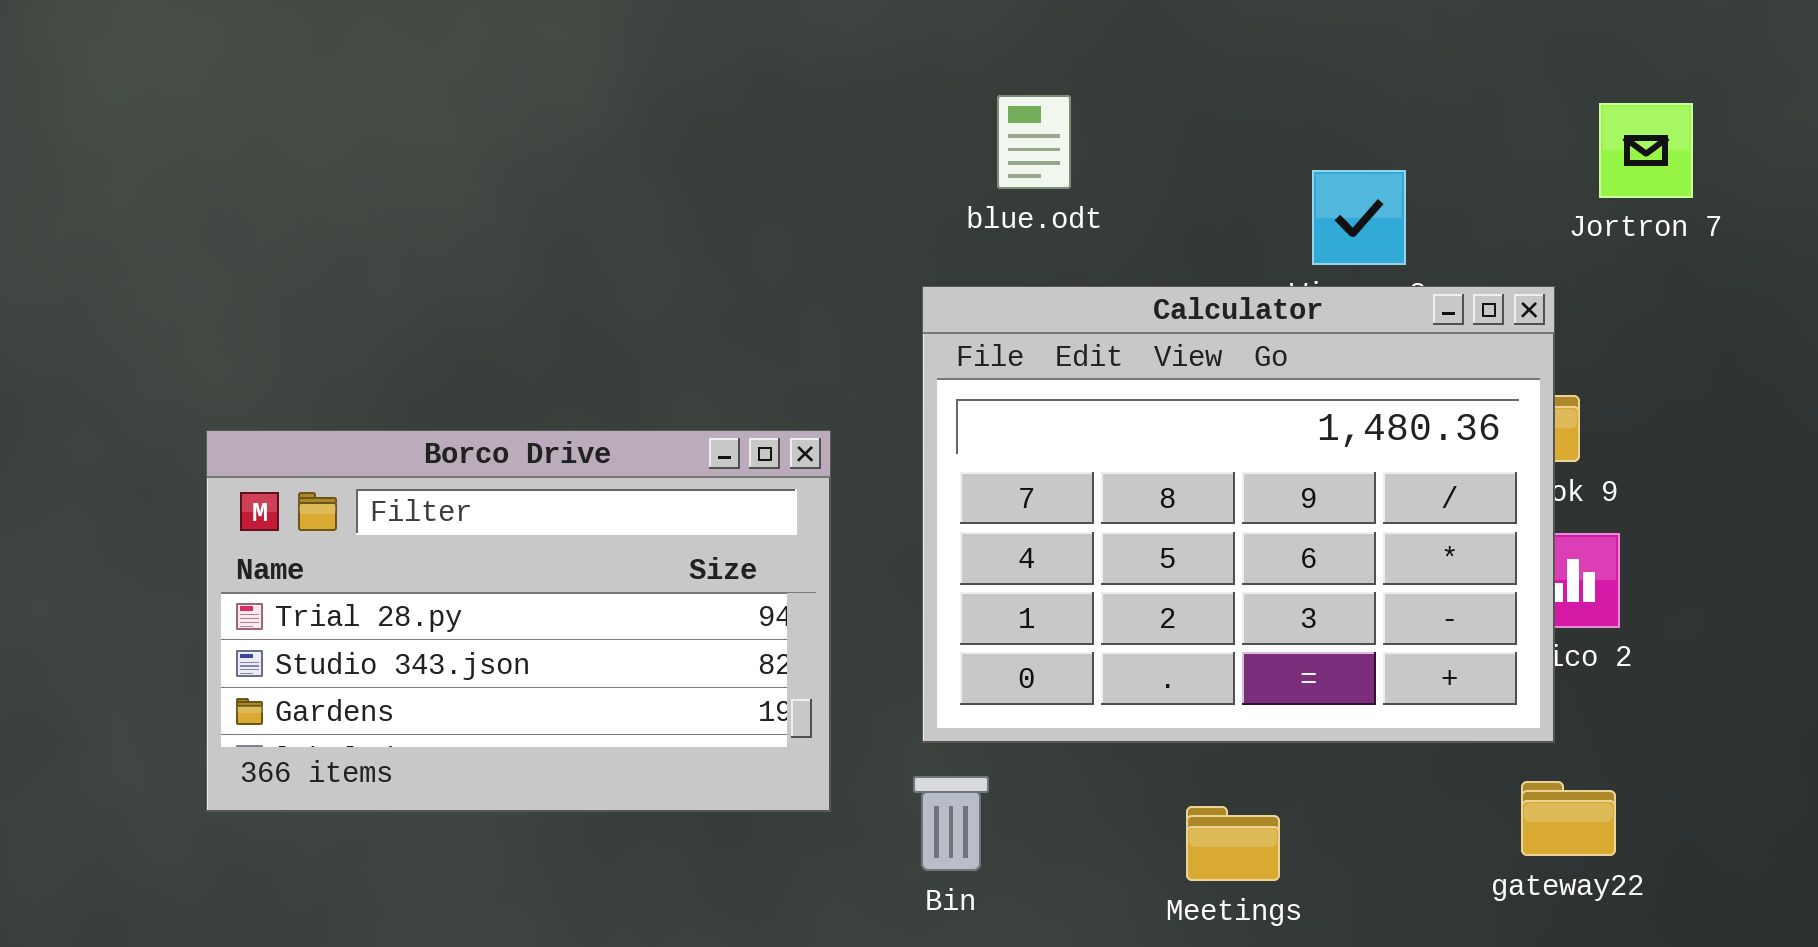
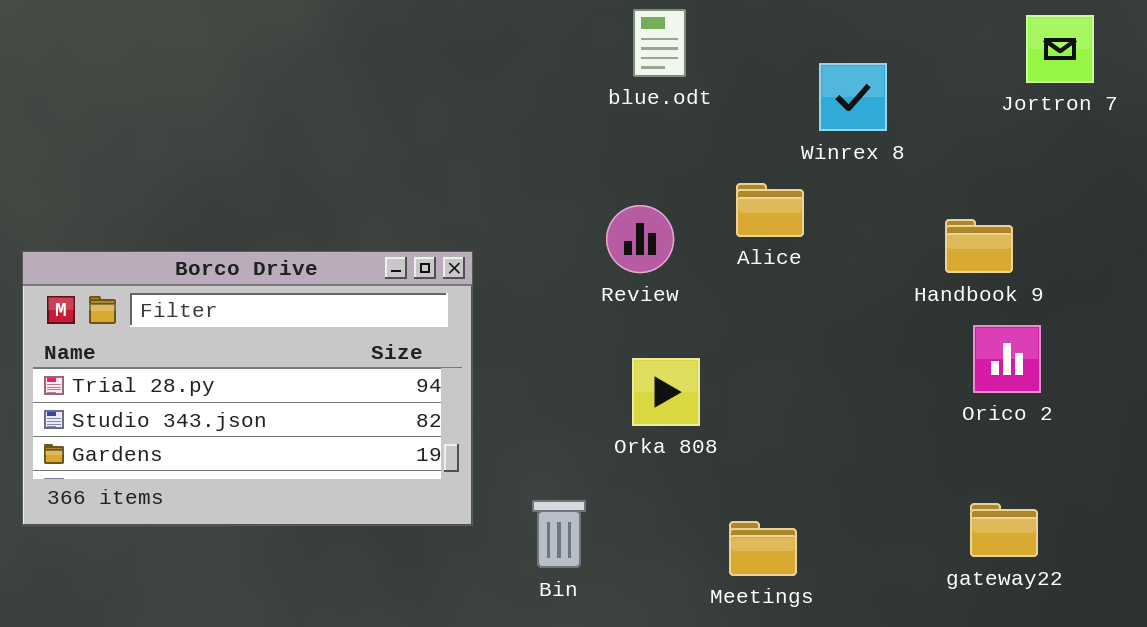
blue.odt: [997,95,1071,189] -> [633,9,686,77], moved
Calculator: [922,286,1555,743] -> none, closed

